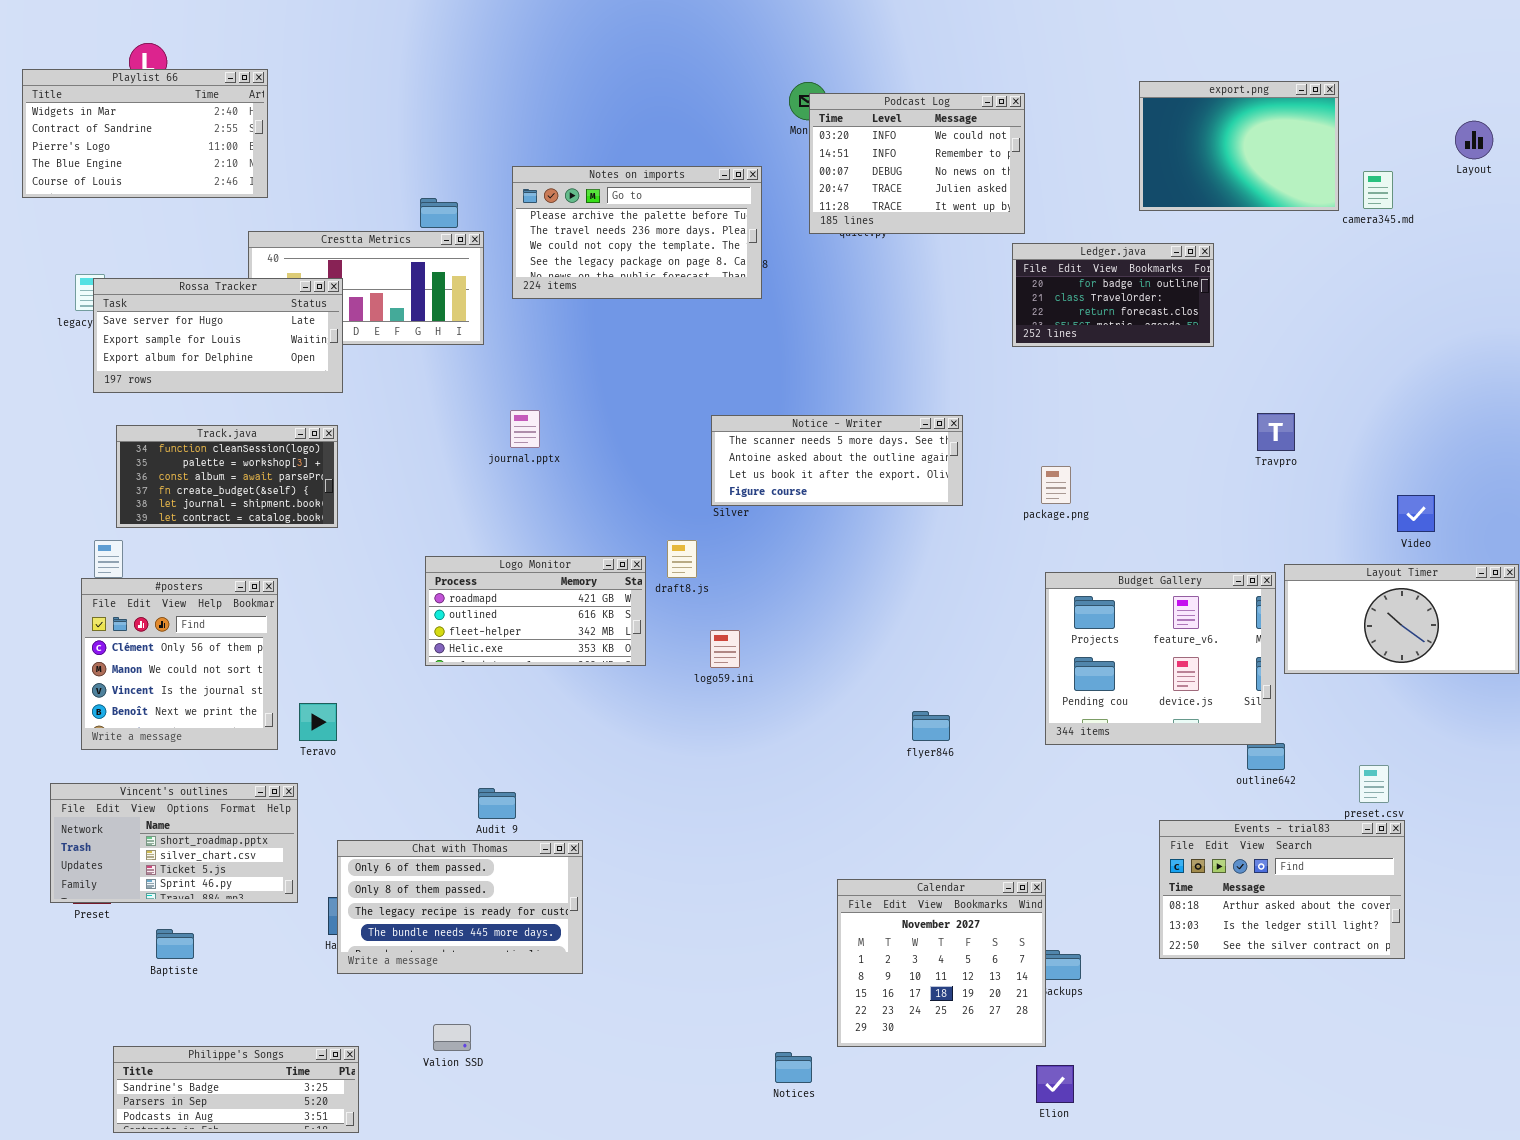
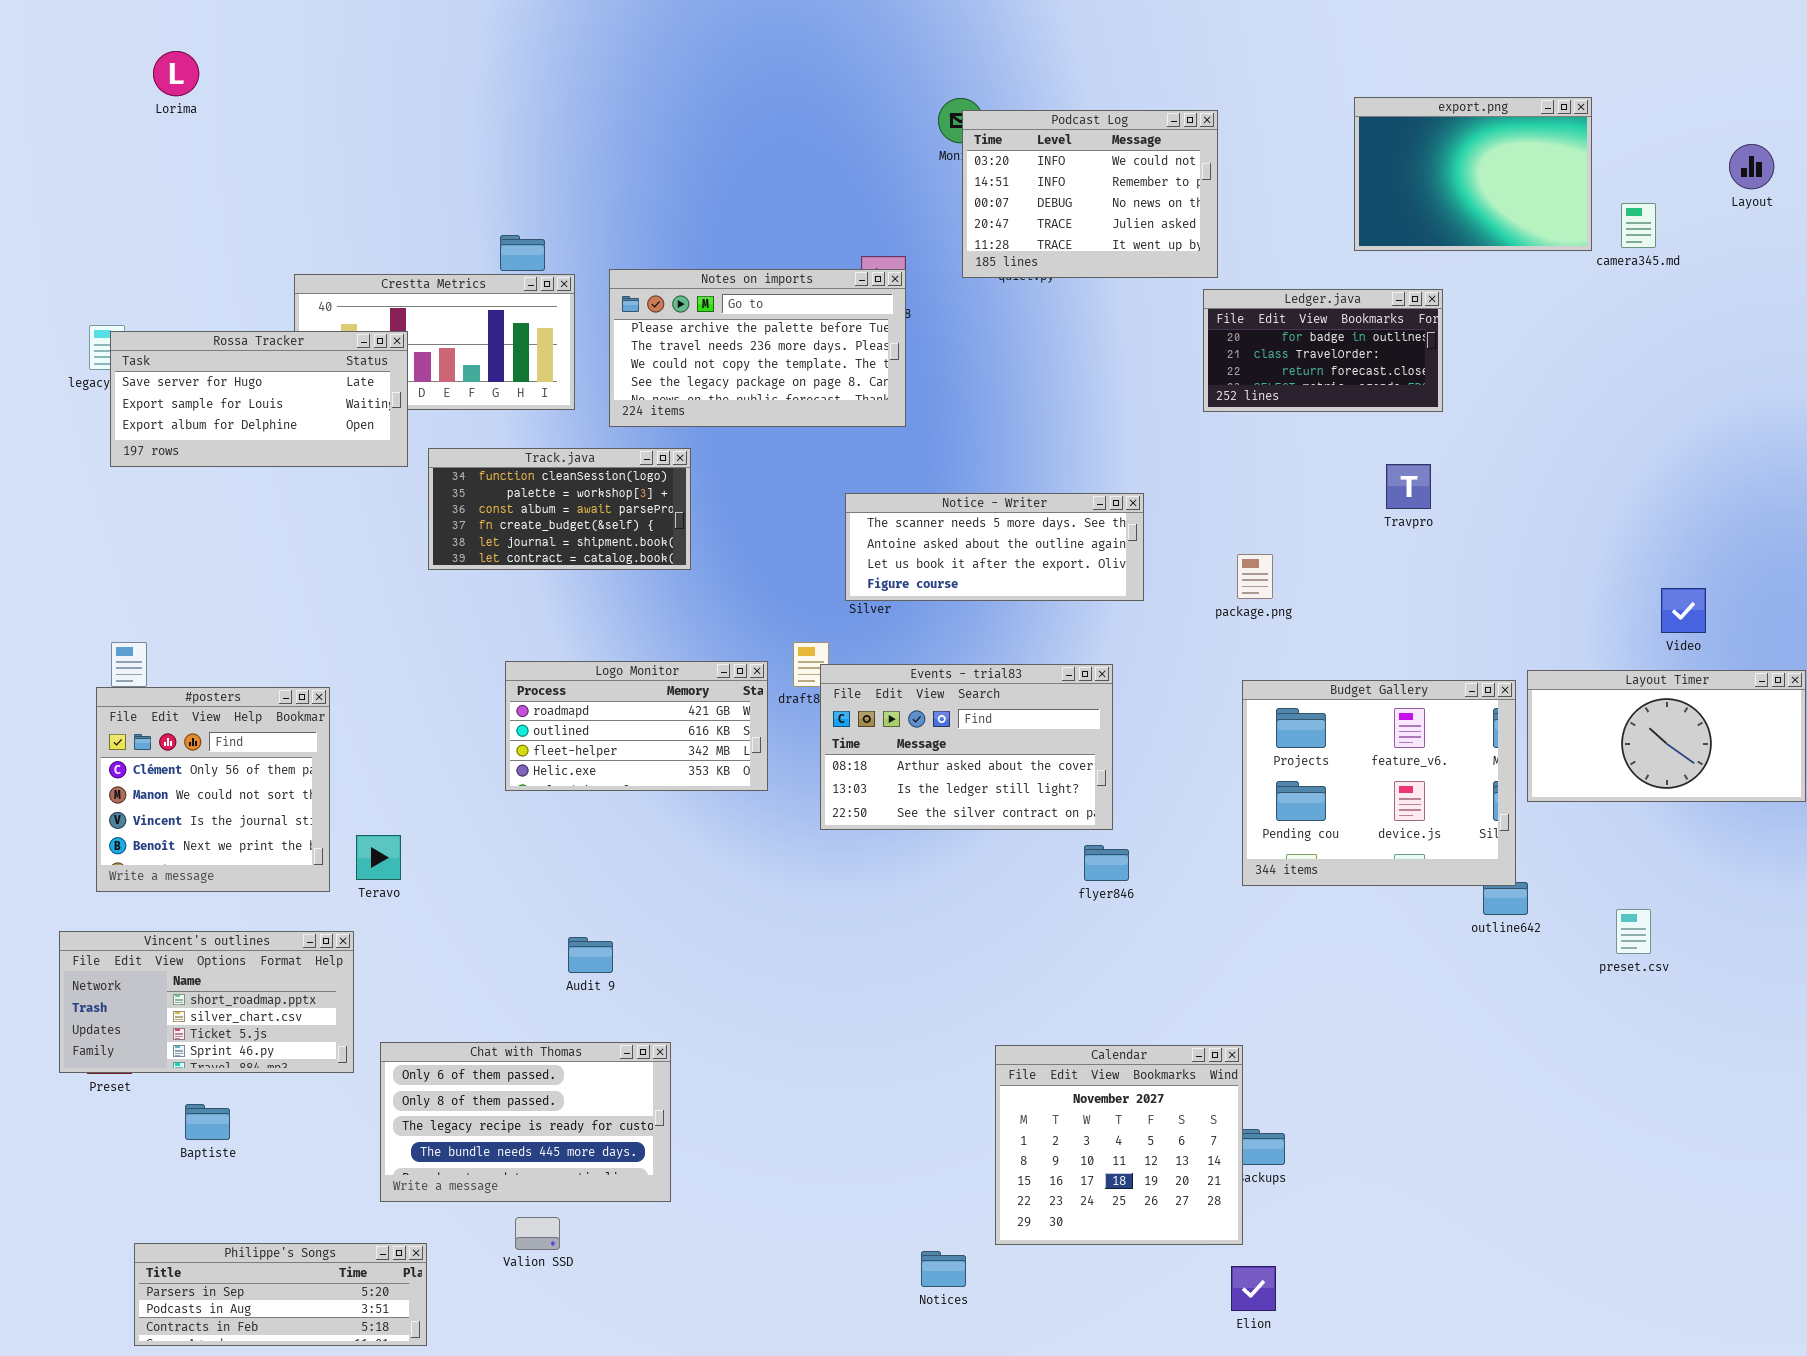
Playlist 66: [22,69,268,198] -> none, closed
Notes on imports: [512,166,762,299] -> [609,269,906,427], moved
Travpro: [1257,413,1295,451] -> [1386,464,1431,509], moved
Track.java: [116,425,338,528] -> [428,448,691,570], moved
Events - trial83: [1159,820,1405,959] -> [820,664,1113,830], moved
Chat with Thomas: [337,840,583,974] -> [380,1042,671,1202], moved
Philippe's Songs: [113,1046,359,1133] -> [134,1243,427,1346], scrolled down 1 row

